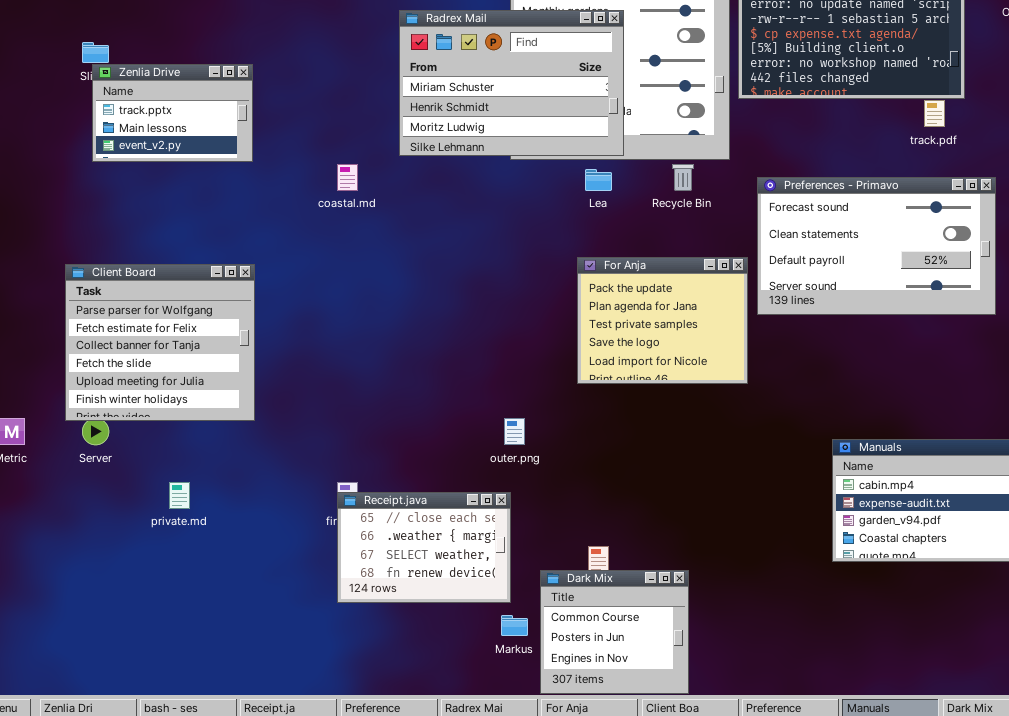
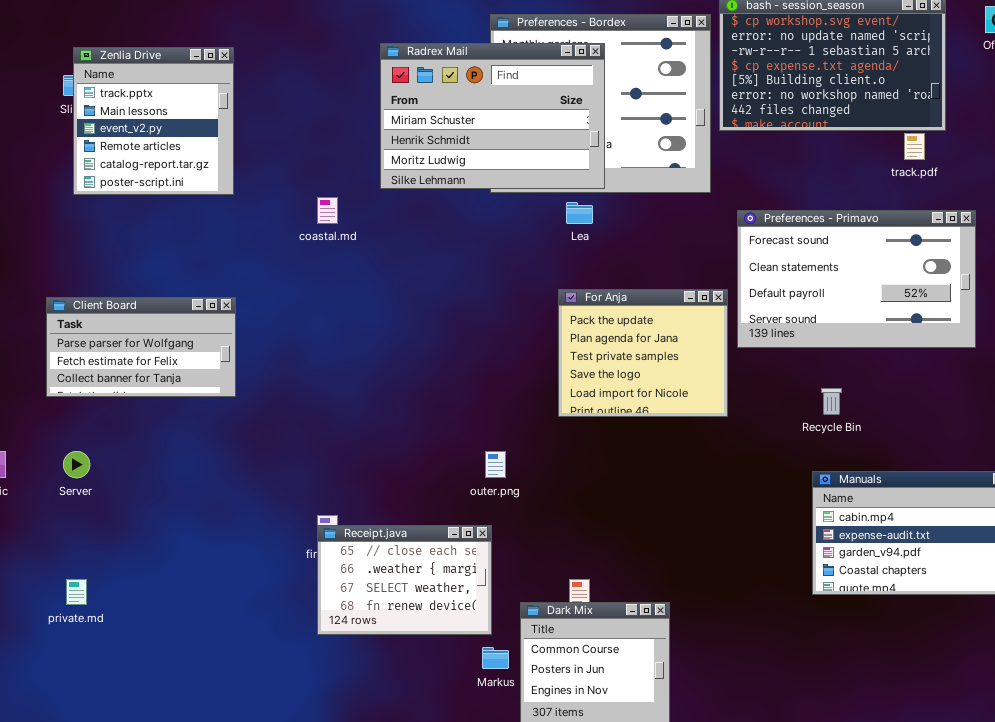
Zenlia Drive: [92,64,253,162] -> [73,47,234,195], resized
Recycle Bin: [672,164,694,191] -> [821,388,842,415], moved
Client Board: [65,264,255,421] -> [46,297,236,397], resized
private.md: [169,482,190,509] -> [66,579,87,605], moved

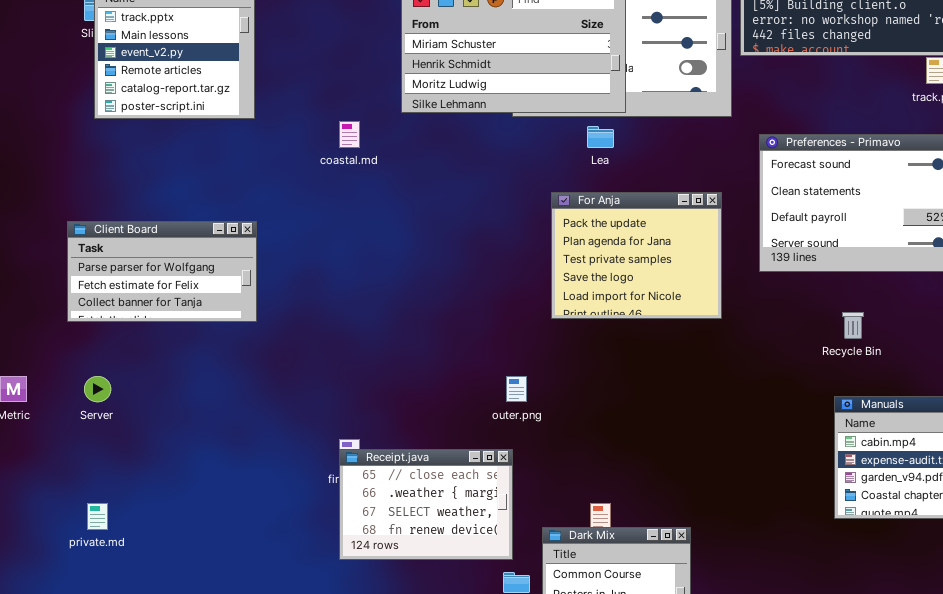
For Anja: [558,289,728,417] -> [551,192,722,319], moved

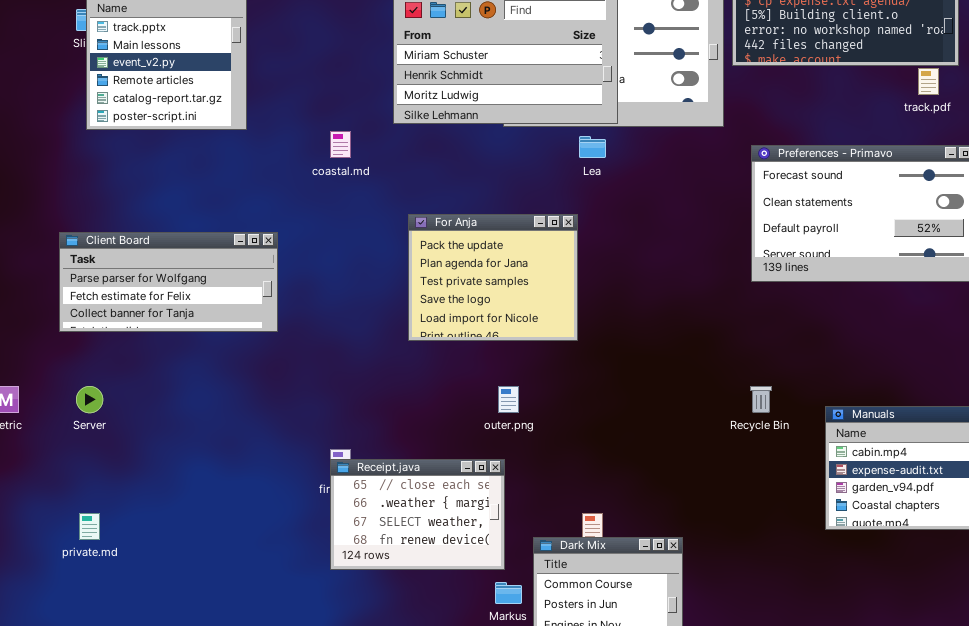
For Anja: [551,192,722,319] -> [408,214,578,341], moved
Client Board: [67,221,257,322] -> [59,232,278,332], resized
Recycle Bin: [842,312,864,339] -> [750,386,772,413], moved

